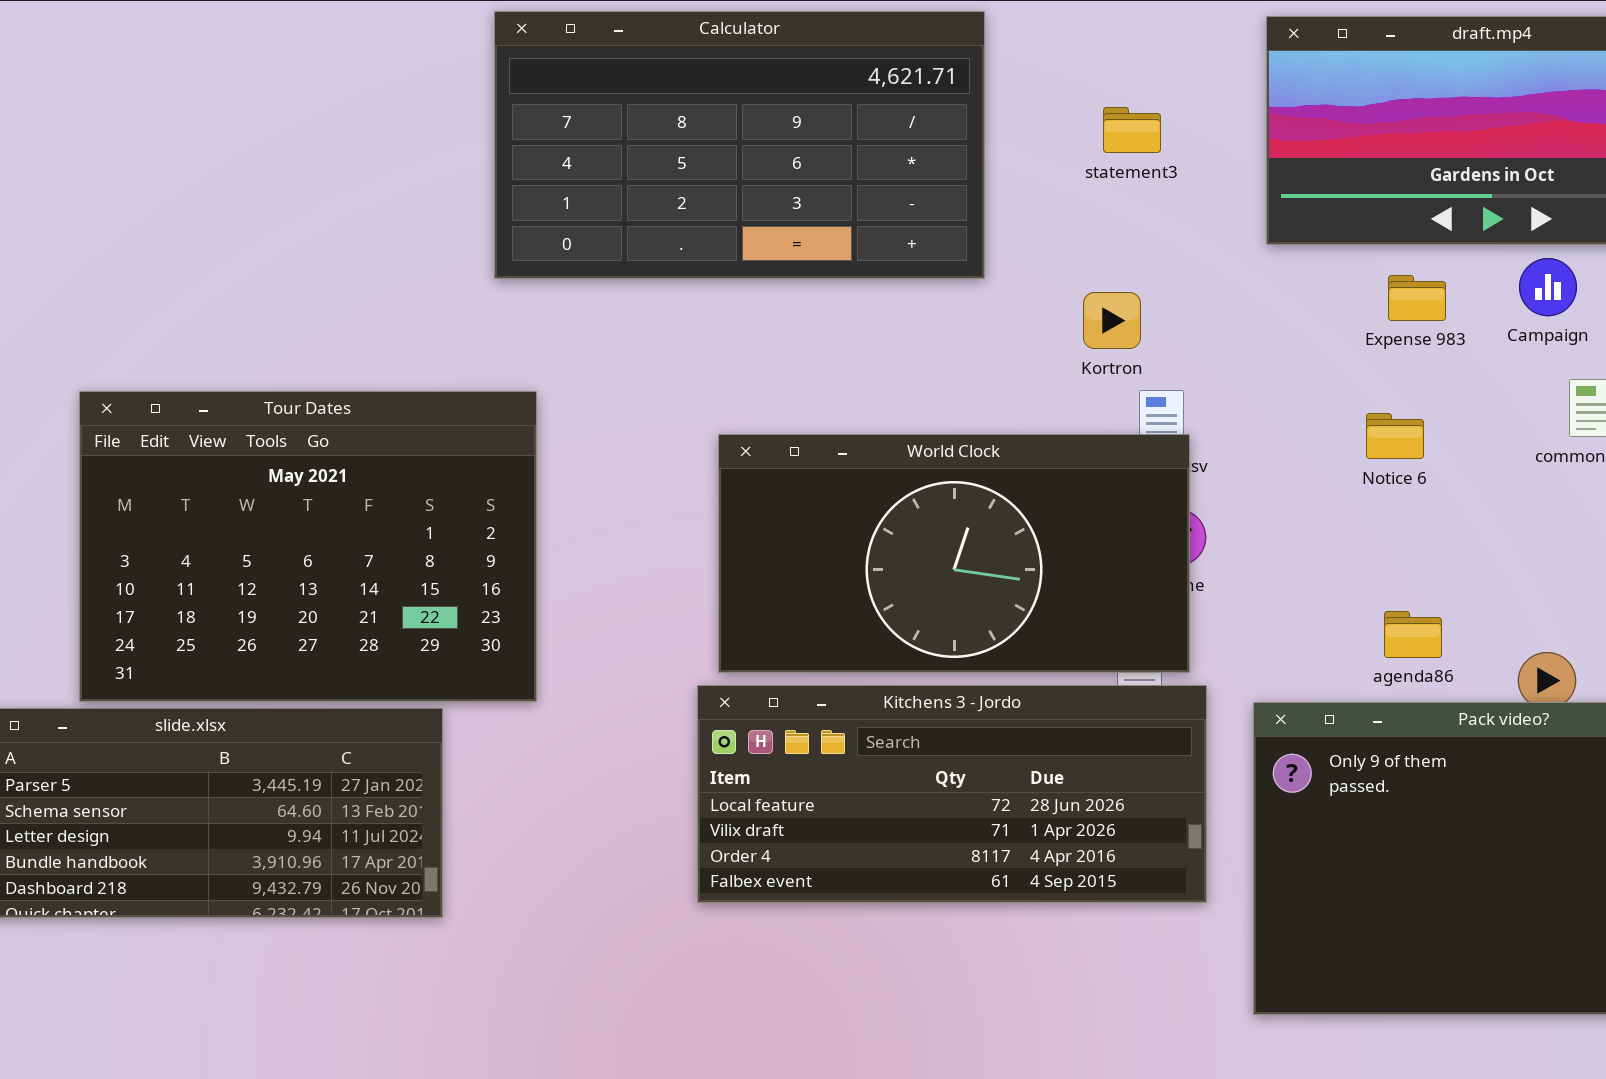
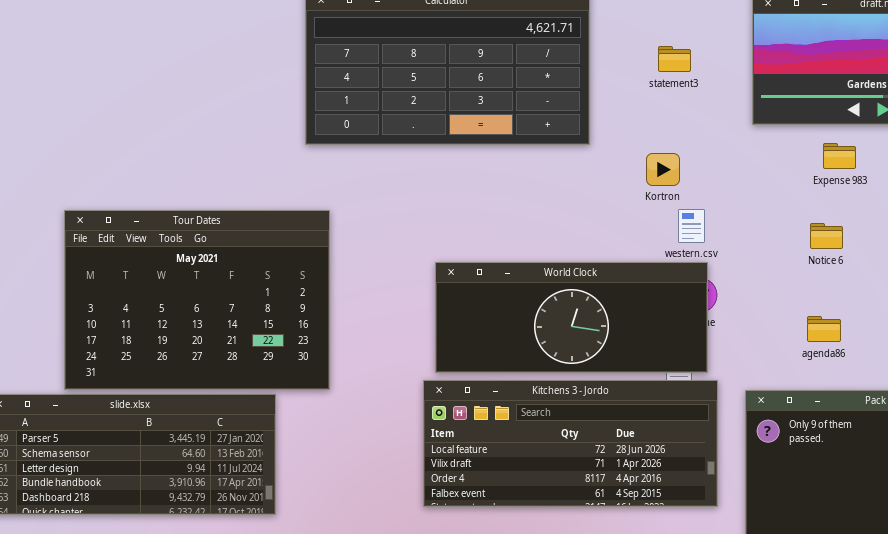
World Clock: [718,434,1190,673] -> [435,262,708,373], resized
agenda86: [1384,611,1442,658] -> [807,316,841,342], moved

